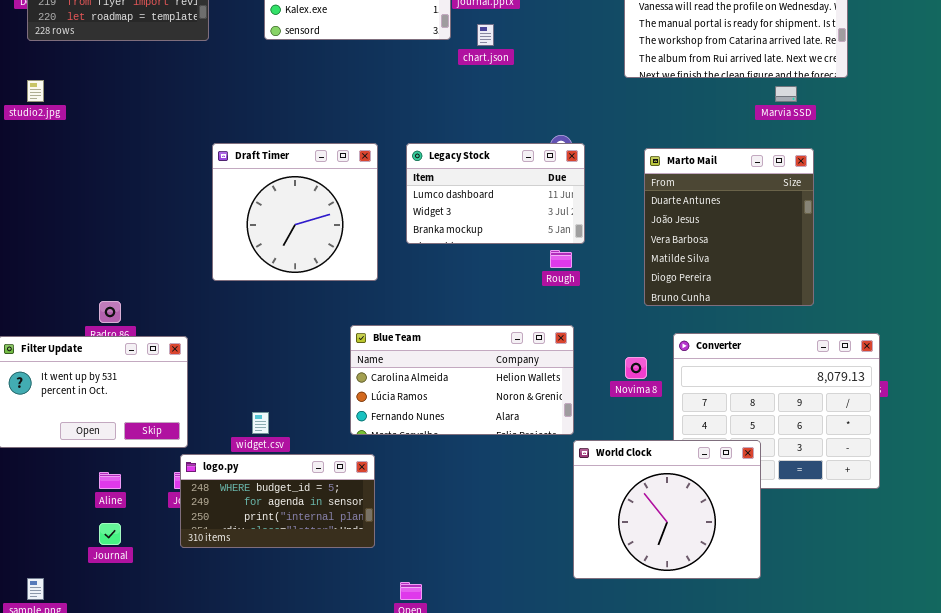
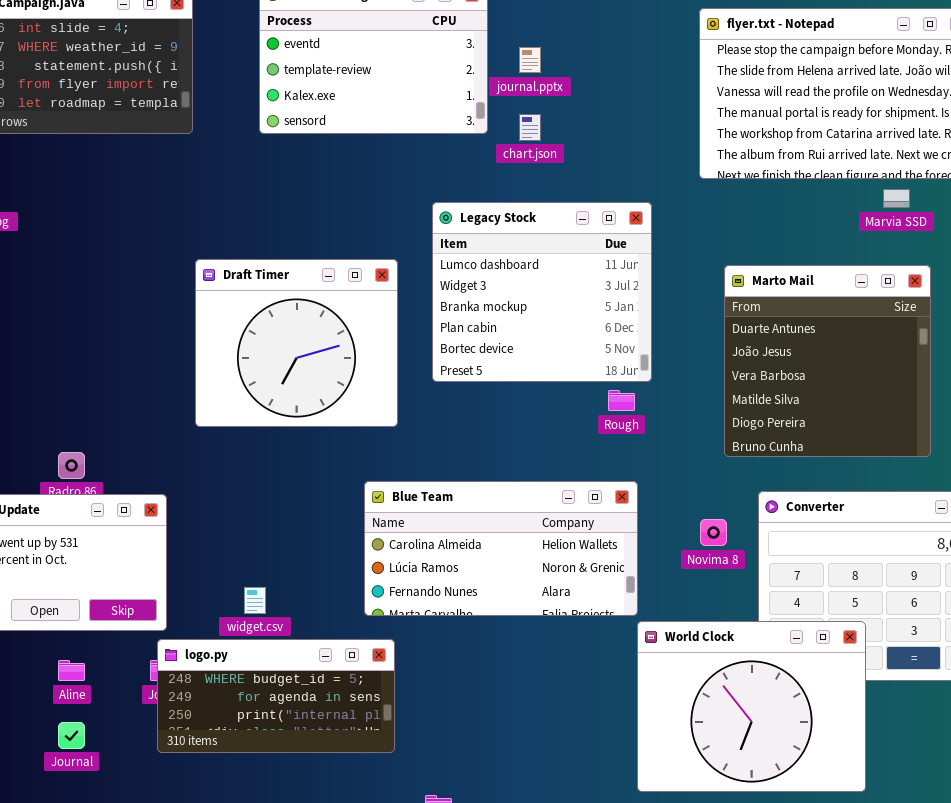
Legacy Stock: [406,143,585,244] -> [432,202,652,382], resized

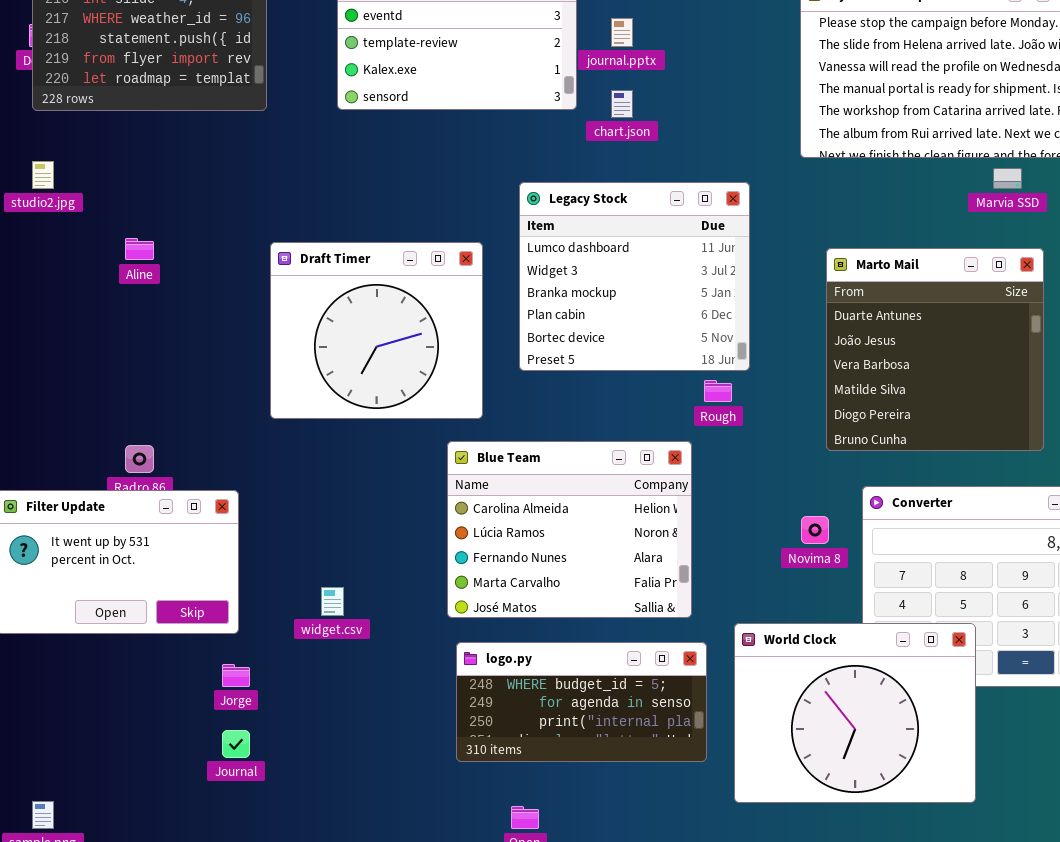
Blue Team: [364,481,638,616] -> [447,441,692,618], resized
logo.py: [157,639,395,753] -> [456,642,707,762], moved
Aline: [58,660,85,681] -> [125,238,154,260], moved
Journal: [58,722,85,749] -> [222,730,250,758], moved

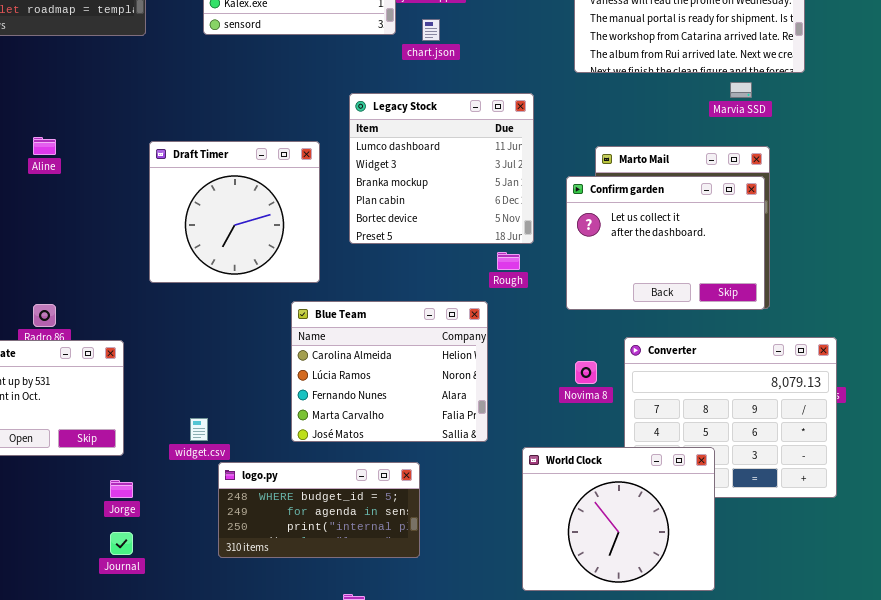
Confirm garden: none -> [566,176,765,310], opened
logo.py: [456,642,707,762] -> [218,462,420,558], moved

